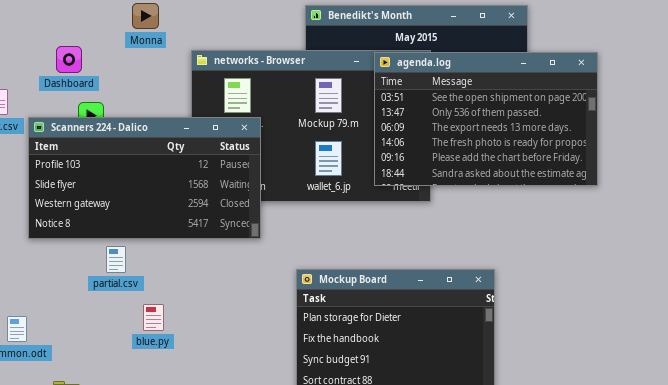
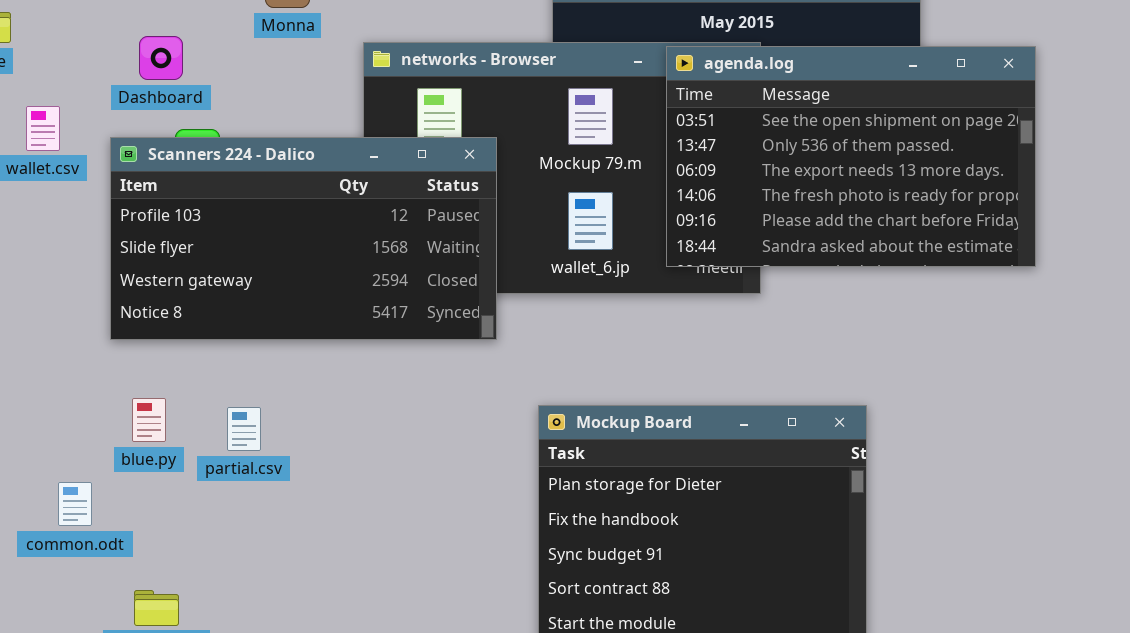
Scanners 224 - Dalico: [28,117,261,239] -> [110,137,497,340], moved
partial.csv: [106,246,126,273] -> [227,407,261,451], moved
blue.py: [143,304,164,331] -> [132,398,166,442], moved

